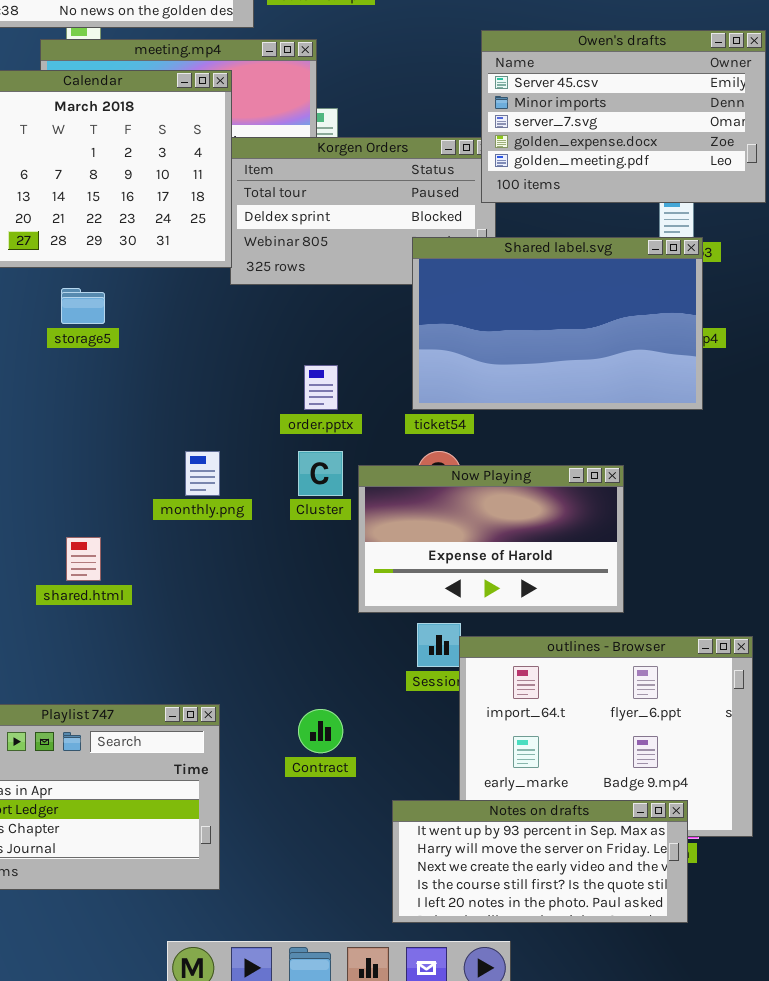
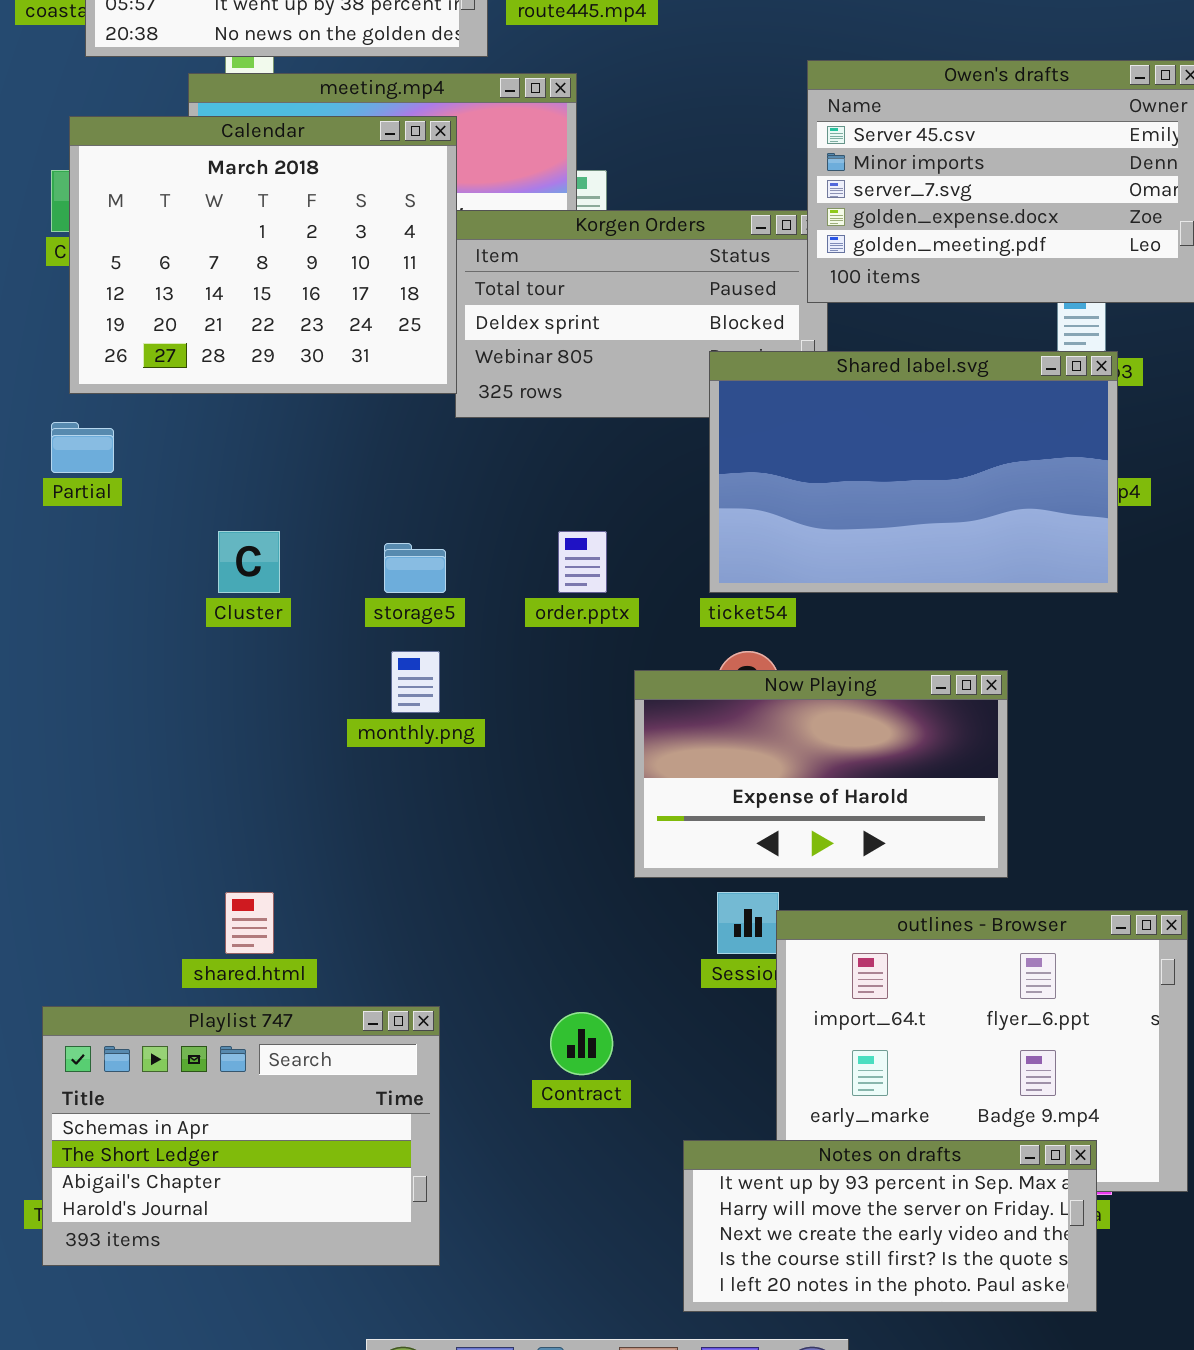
storage5: [61,288,105,324] -> [384,543,446,593], moved
Cluster: [298,451,343,496] -> [218,531,280,593], moved
shared.html: [66,537,101,581] -> [225,892,274,954], moved

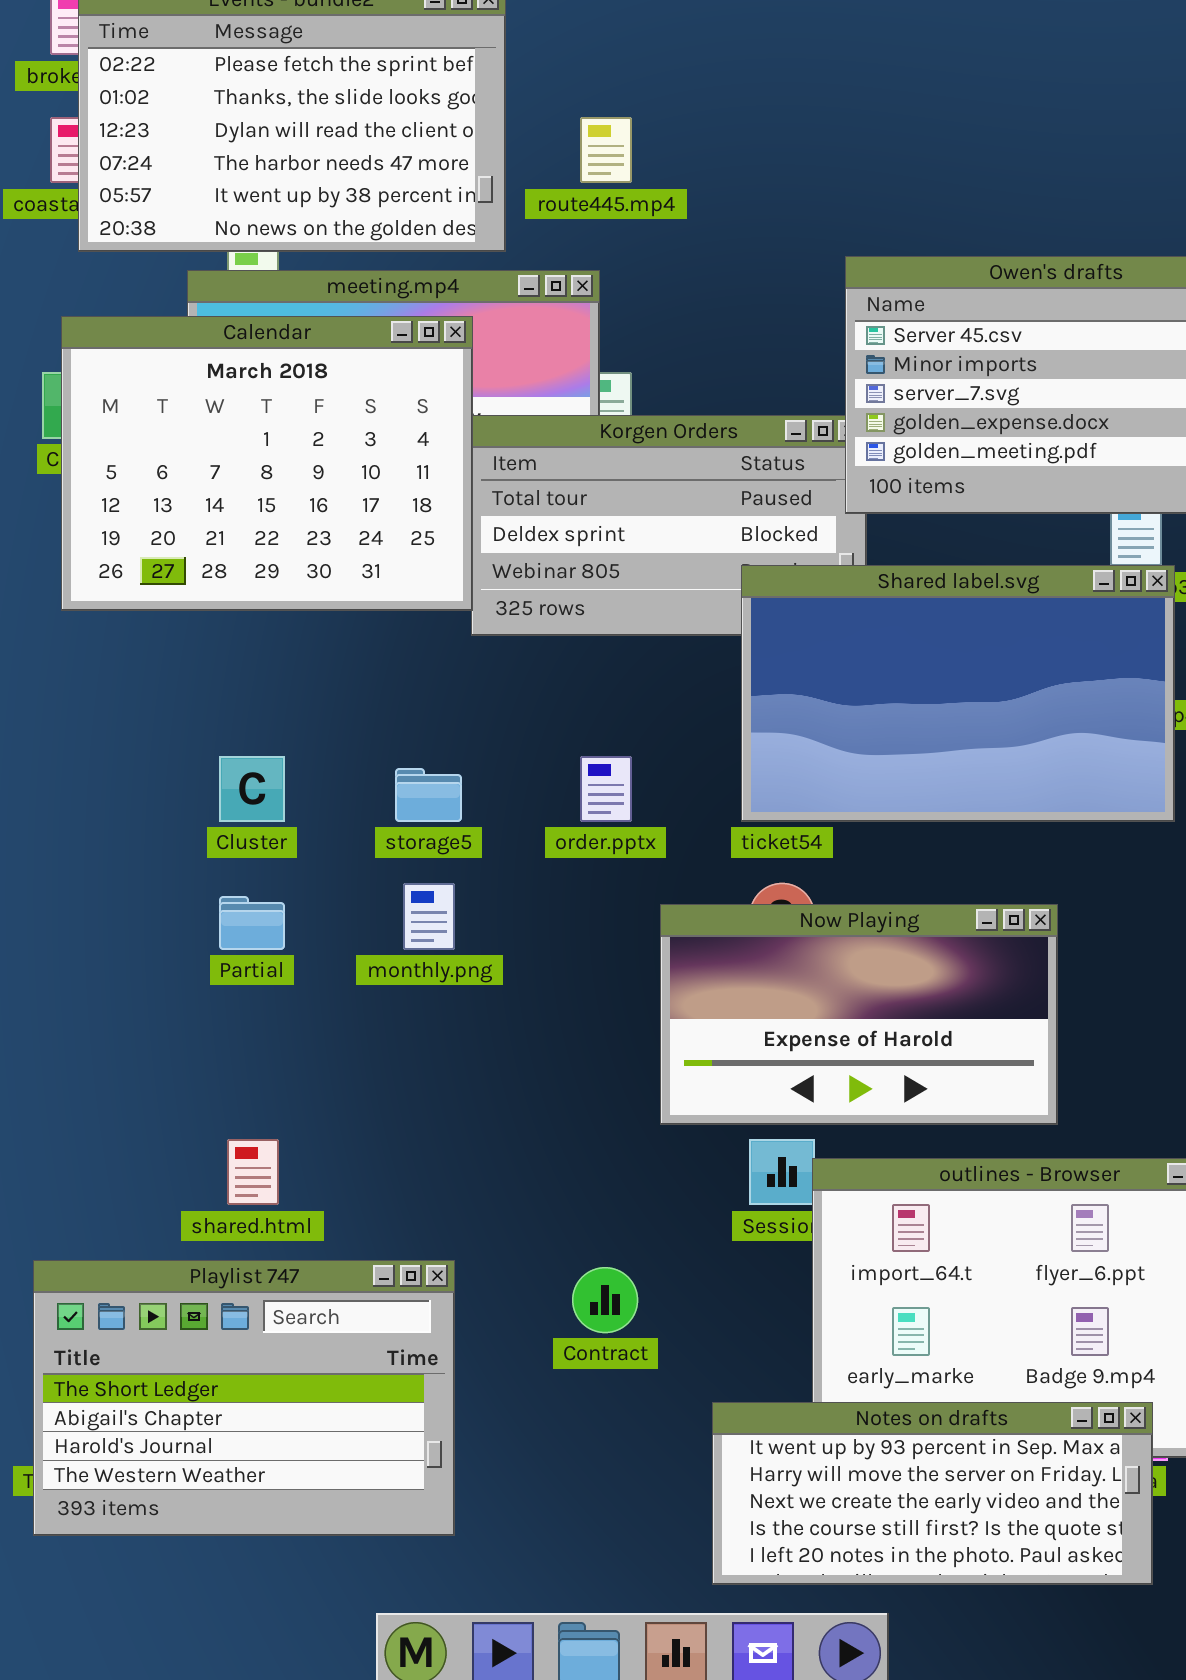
Partial: [51,422,114,473] -> [219,896,285,950], moved
Playlist 747: [42,1006,440,1266] -> [33,1260,455,1536], scrolled down 1 row

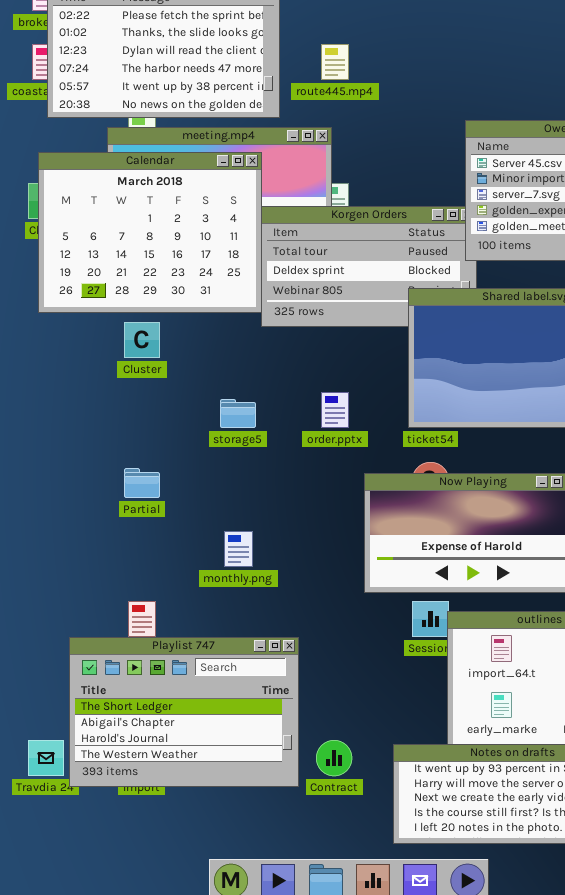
Cluster: [219,756,285,822] -> [124,322,160,358], moved
monthly.png: [403,883,455,950] -> [224,531,253,567], moved
Playlist 747: [33,1260,455,1536] -> [69,637,299,787], moved
Contract: [572,1267,638,1333] -> [316,740,352,776], moved

